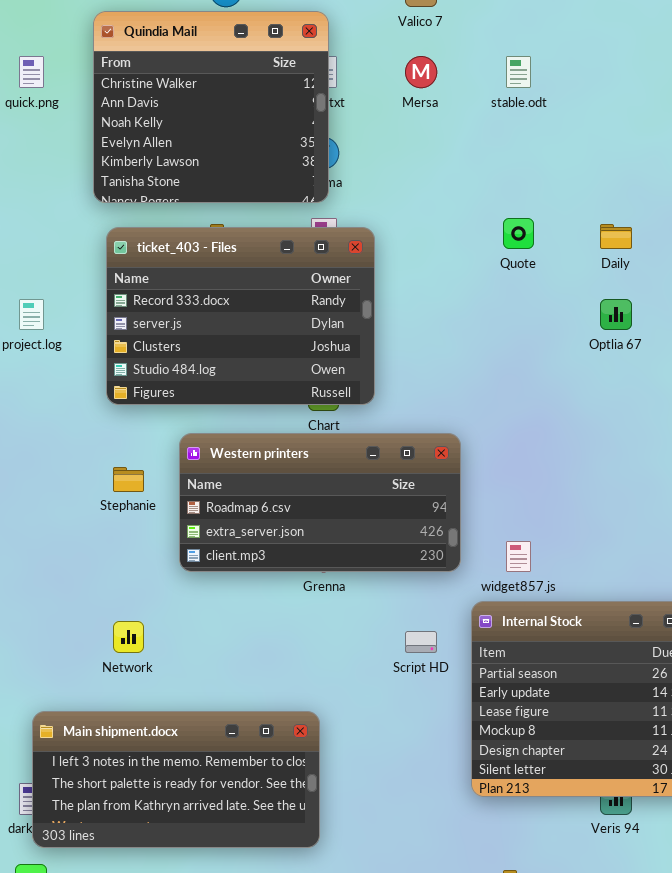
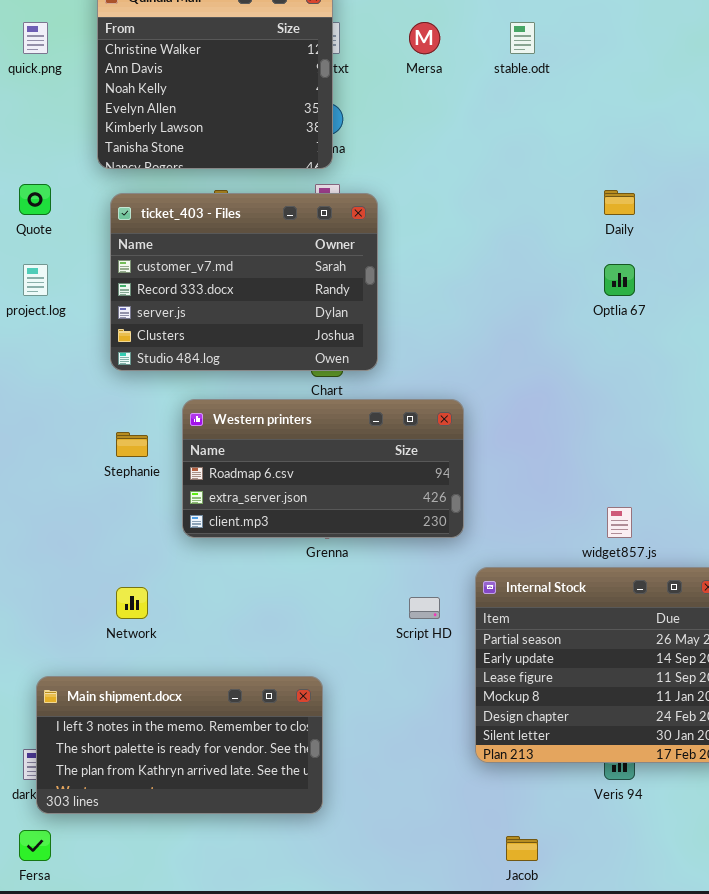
Quote: [503,218,534,249] -> [19,184,51,215], moved
ticket_403 - Files: [106,227,375,405] -> [110,193,378,371], scrolled up 1 row
widget857.js: [506,541,531,572] -> [607,507,632,538], moved

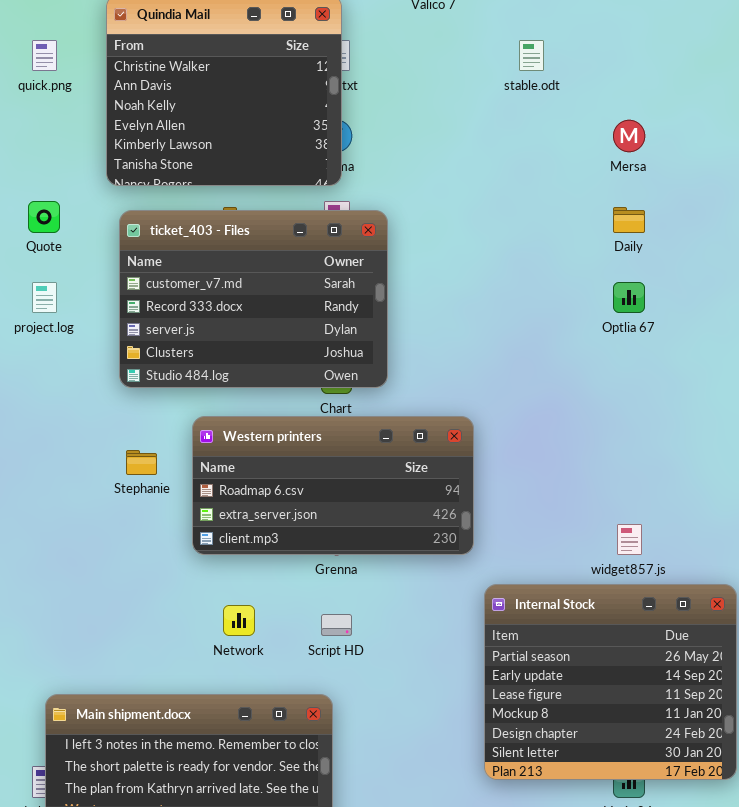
Mersa: [409,22,440,54] -> [613,120,645,152], moved
Network: [116,587,148,619] -> [223,605,255,636], moved
Script HD: [409,597,440,619] -> [321,614,352,636], moved

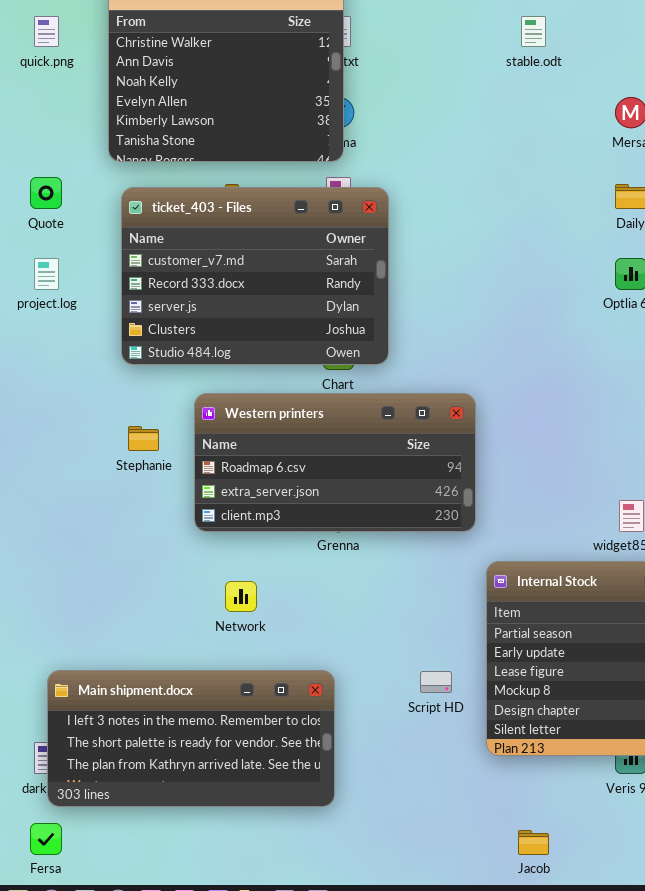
Script HD: [321,614,352,636] -> [420,671,452,693], moved

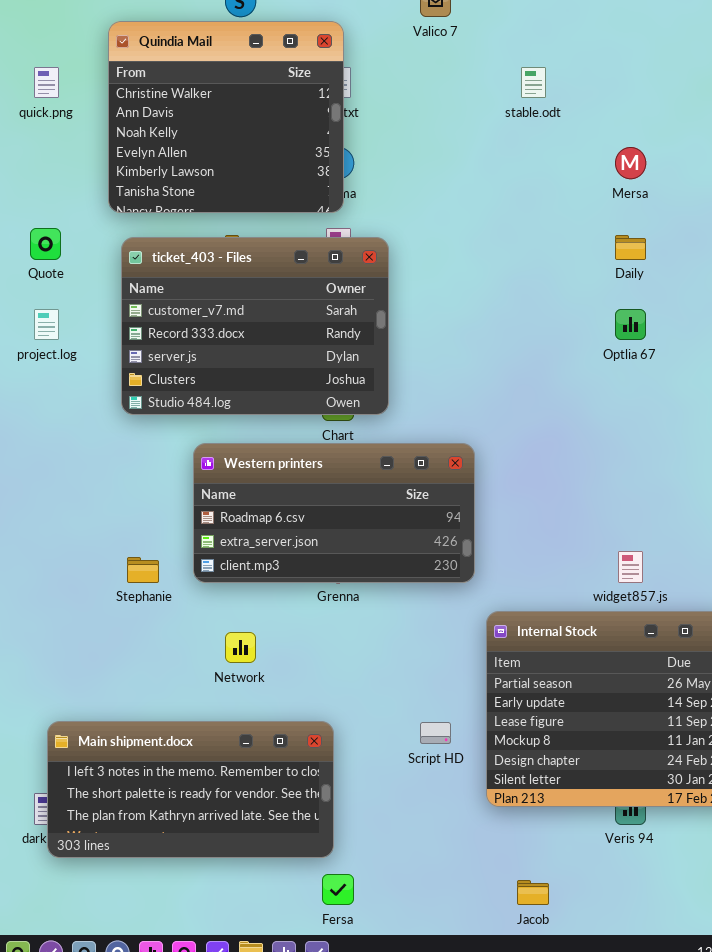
Stephanie: [128,426,159,451] -> [127,557,159,583], moved
Fersa: [30,823,62,855] -> [322,874,354,905], moved

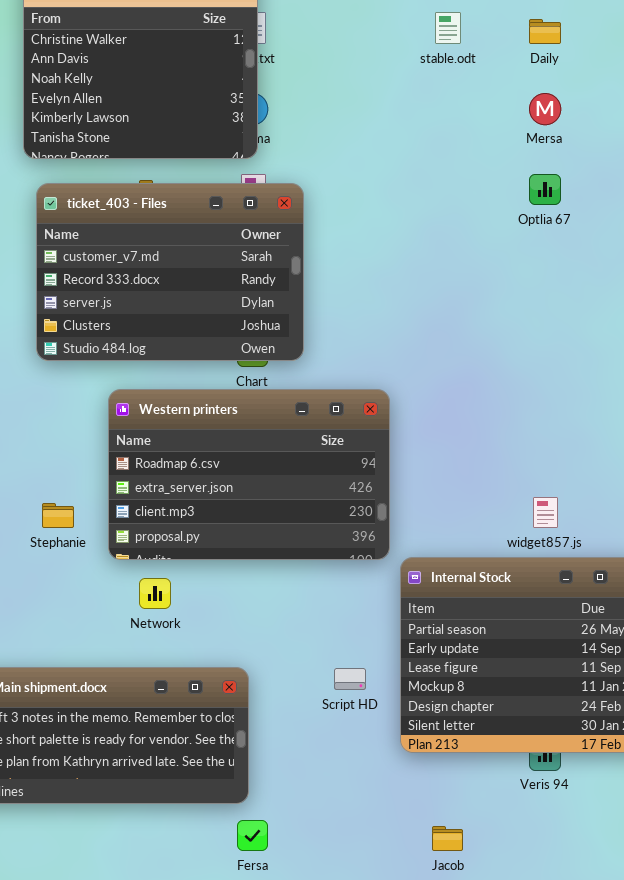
Daily: [615,235,646,260] -> [529,19,561,44], moved
Optlia 67: [615,309,646,340] -> [529,174,561,205], moved
Western printers: [193,443,475,583] -> [108,389,390,560], resized

